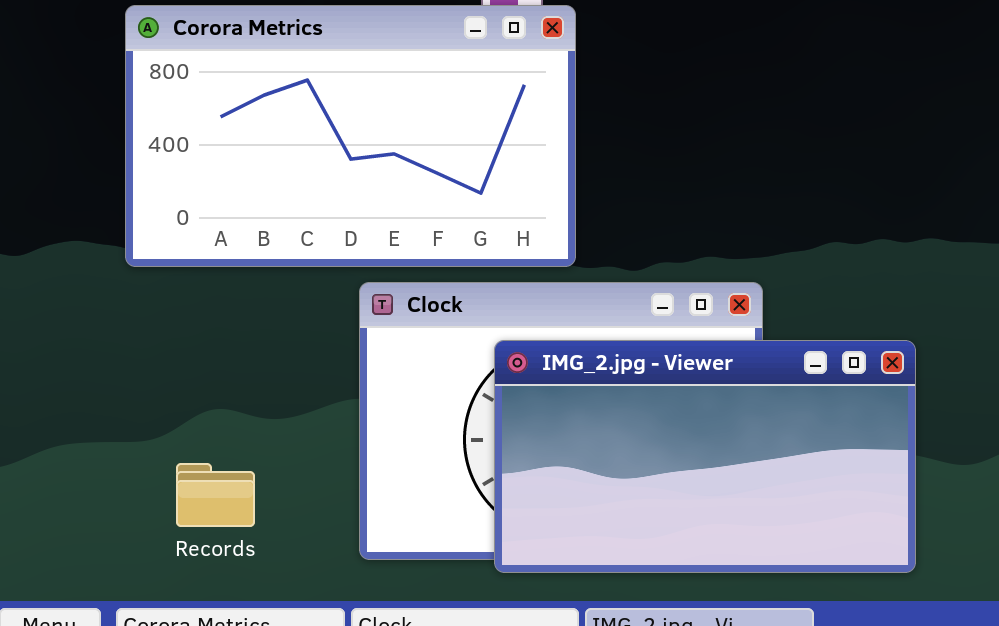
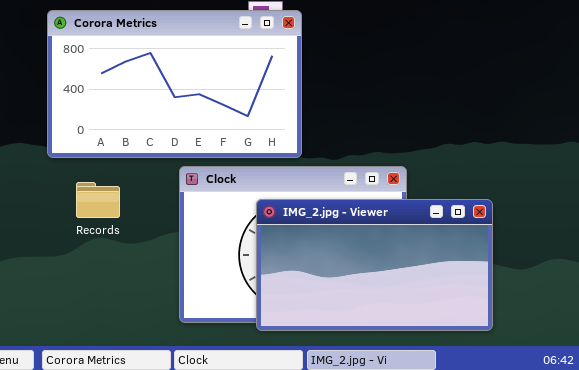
Records: [176,463,255,527] -> [76,182,120,218], moved

